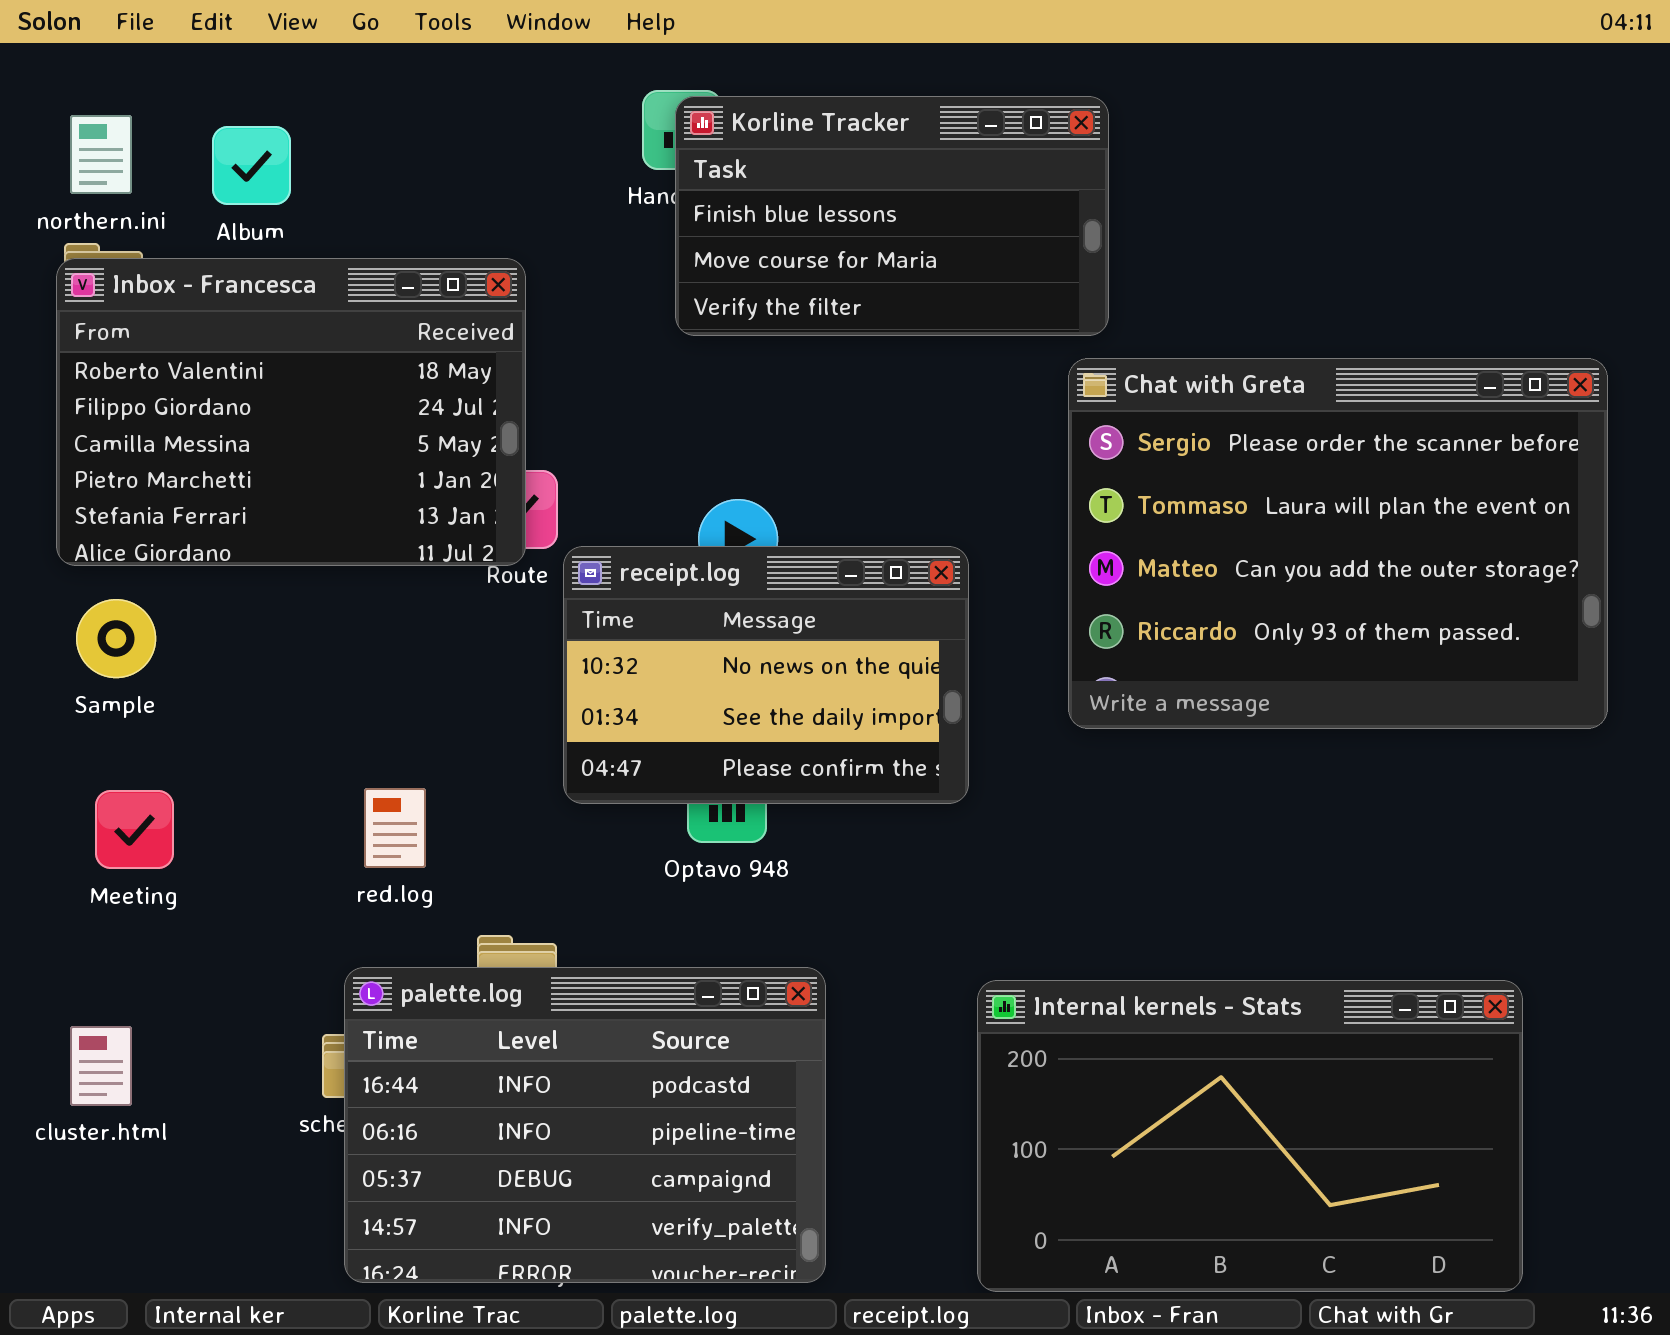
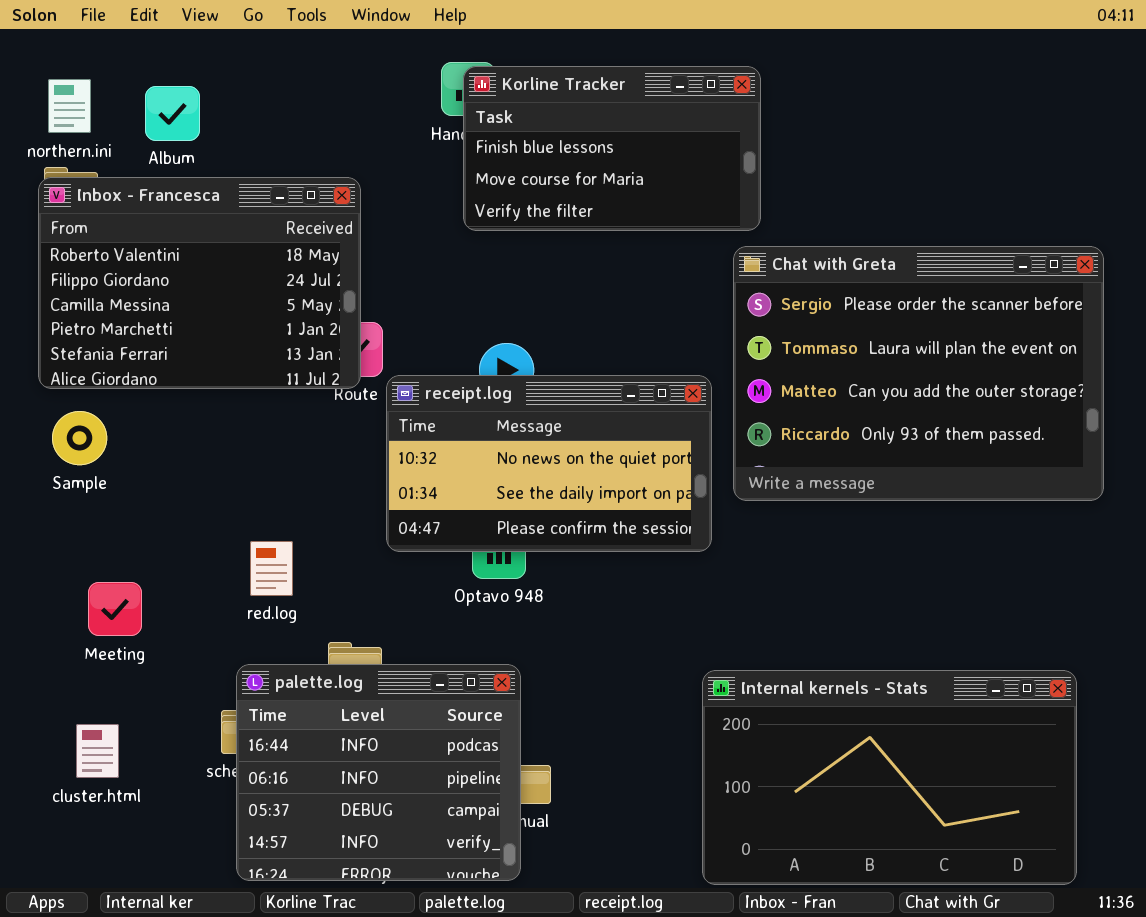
receipt.log: [563,546,969,804] -> [386,375,712,552], resized
Meeting: [95,790,174,869] -> [88,582,142,636], moved
palette.log: [344,967,826,1283] -> [236,664,521,881], resized
Internal kernels - Stats: [977,980,1523,1292] -> [702,670,1077,885], moved
cluster.html: [70,1026,132,1106] -> [76,724,119,778], moved

